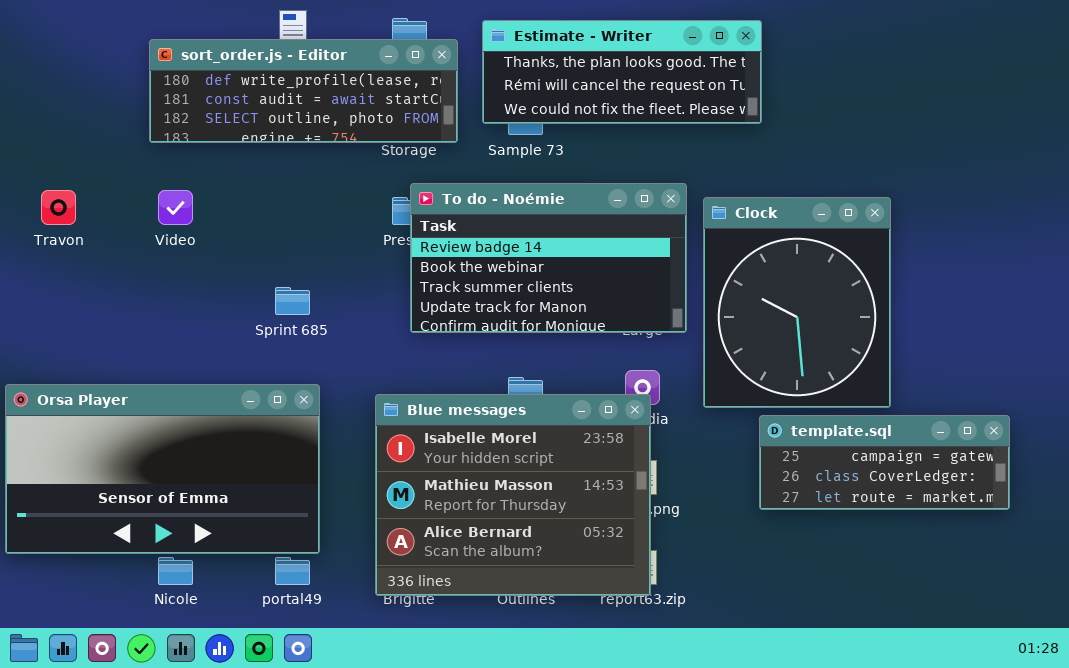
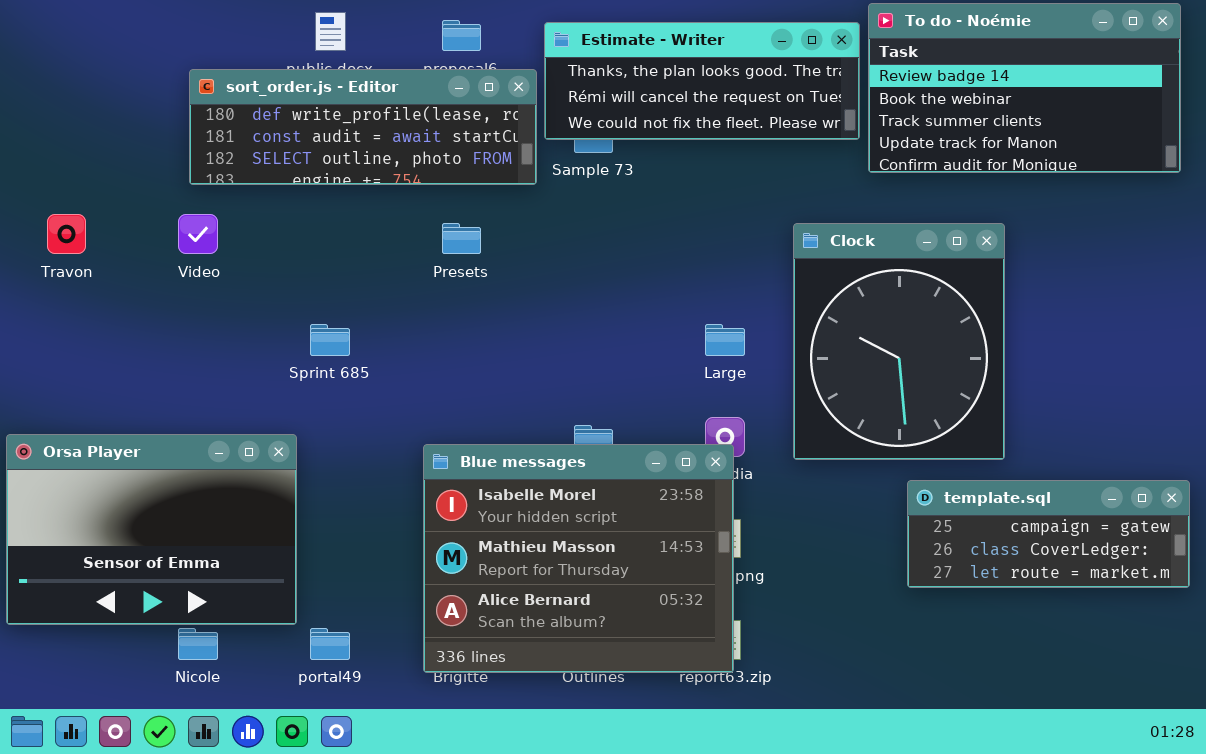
sort_order.js - Editor: [149,39,458,143] -> [189,69,537,185], moved
To do - Noémie: [410,183,687,333] -> [868,3,1181,173], moved
Orsa Player: [5,384,320,554] -> [6,434,297,625], resized
template.sql: [759,415,1010,510] -> [907,480,1190,588], moved

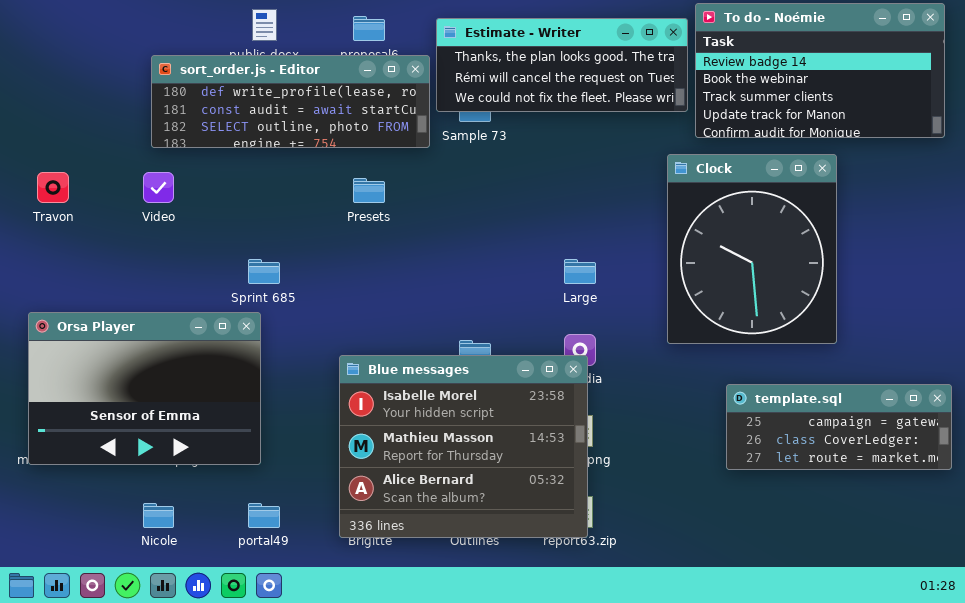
Clock: [793,223,1005,460] -> [667,154,837,344], moved
Orsa Player: [6,434,297,625] -> [28,312,261,465], moved

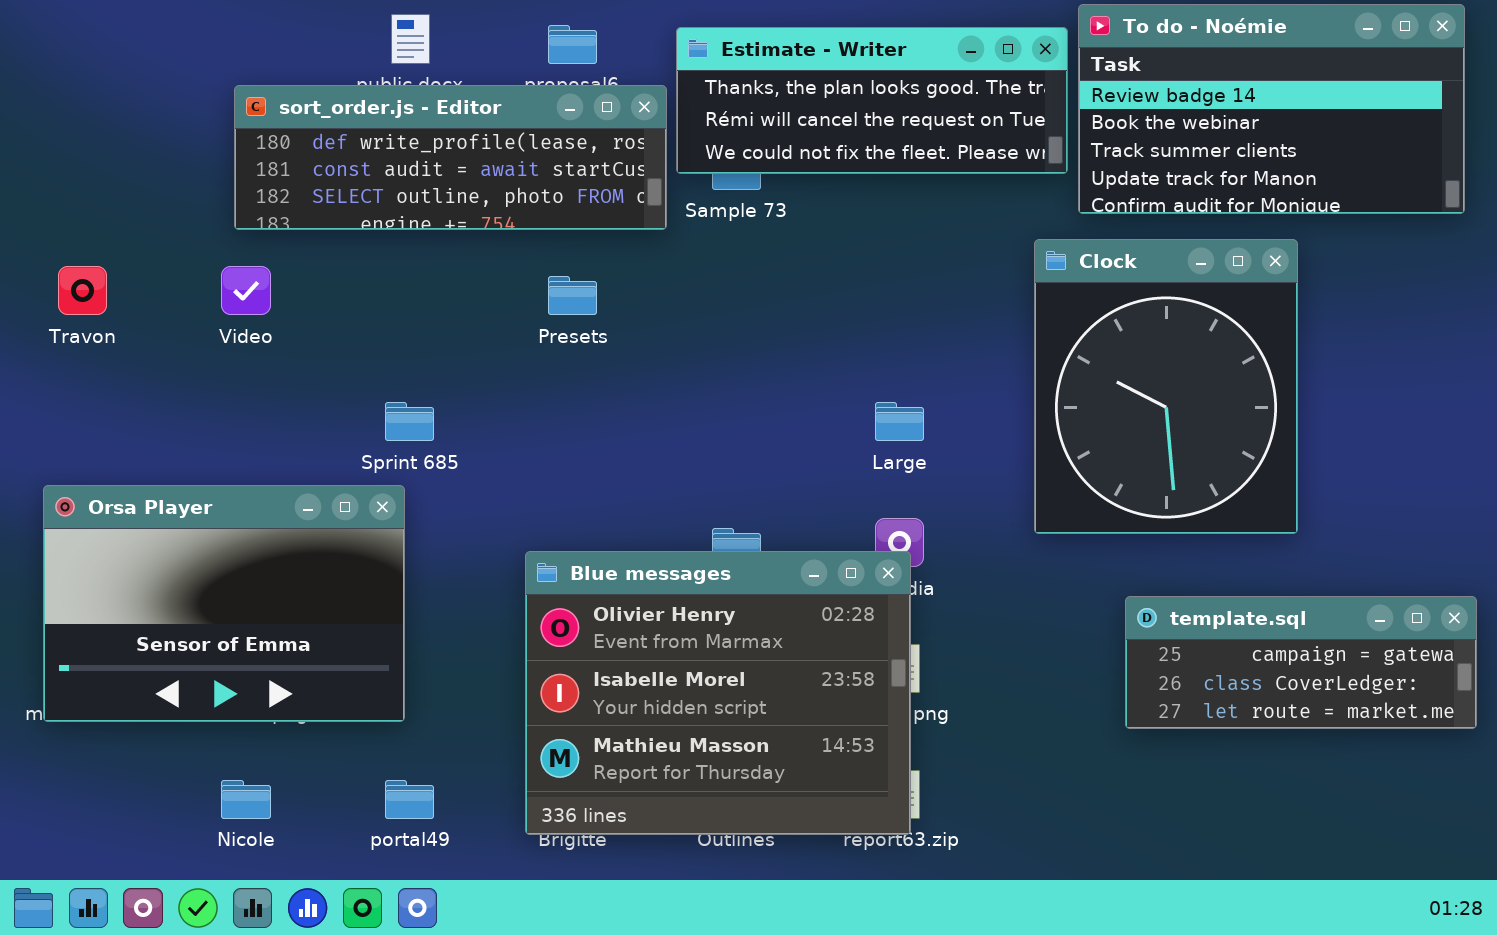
Blue messages: [339,355,588,538] -> [525,551,911,835], scrolled up 1 row

